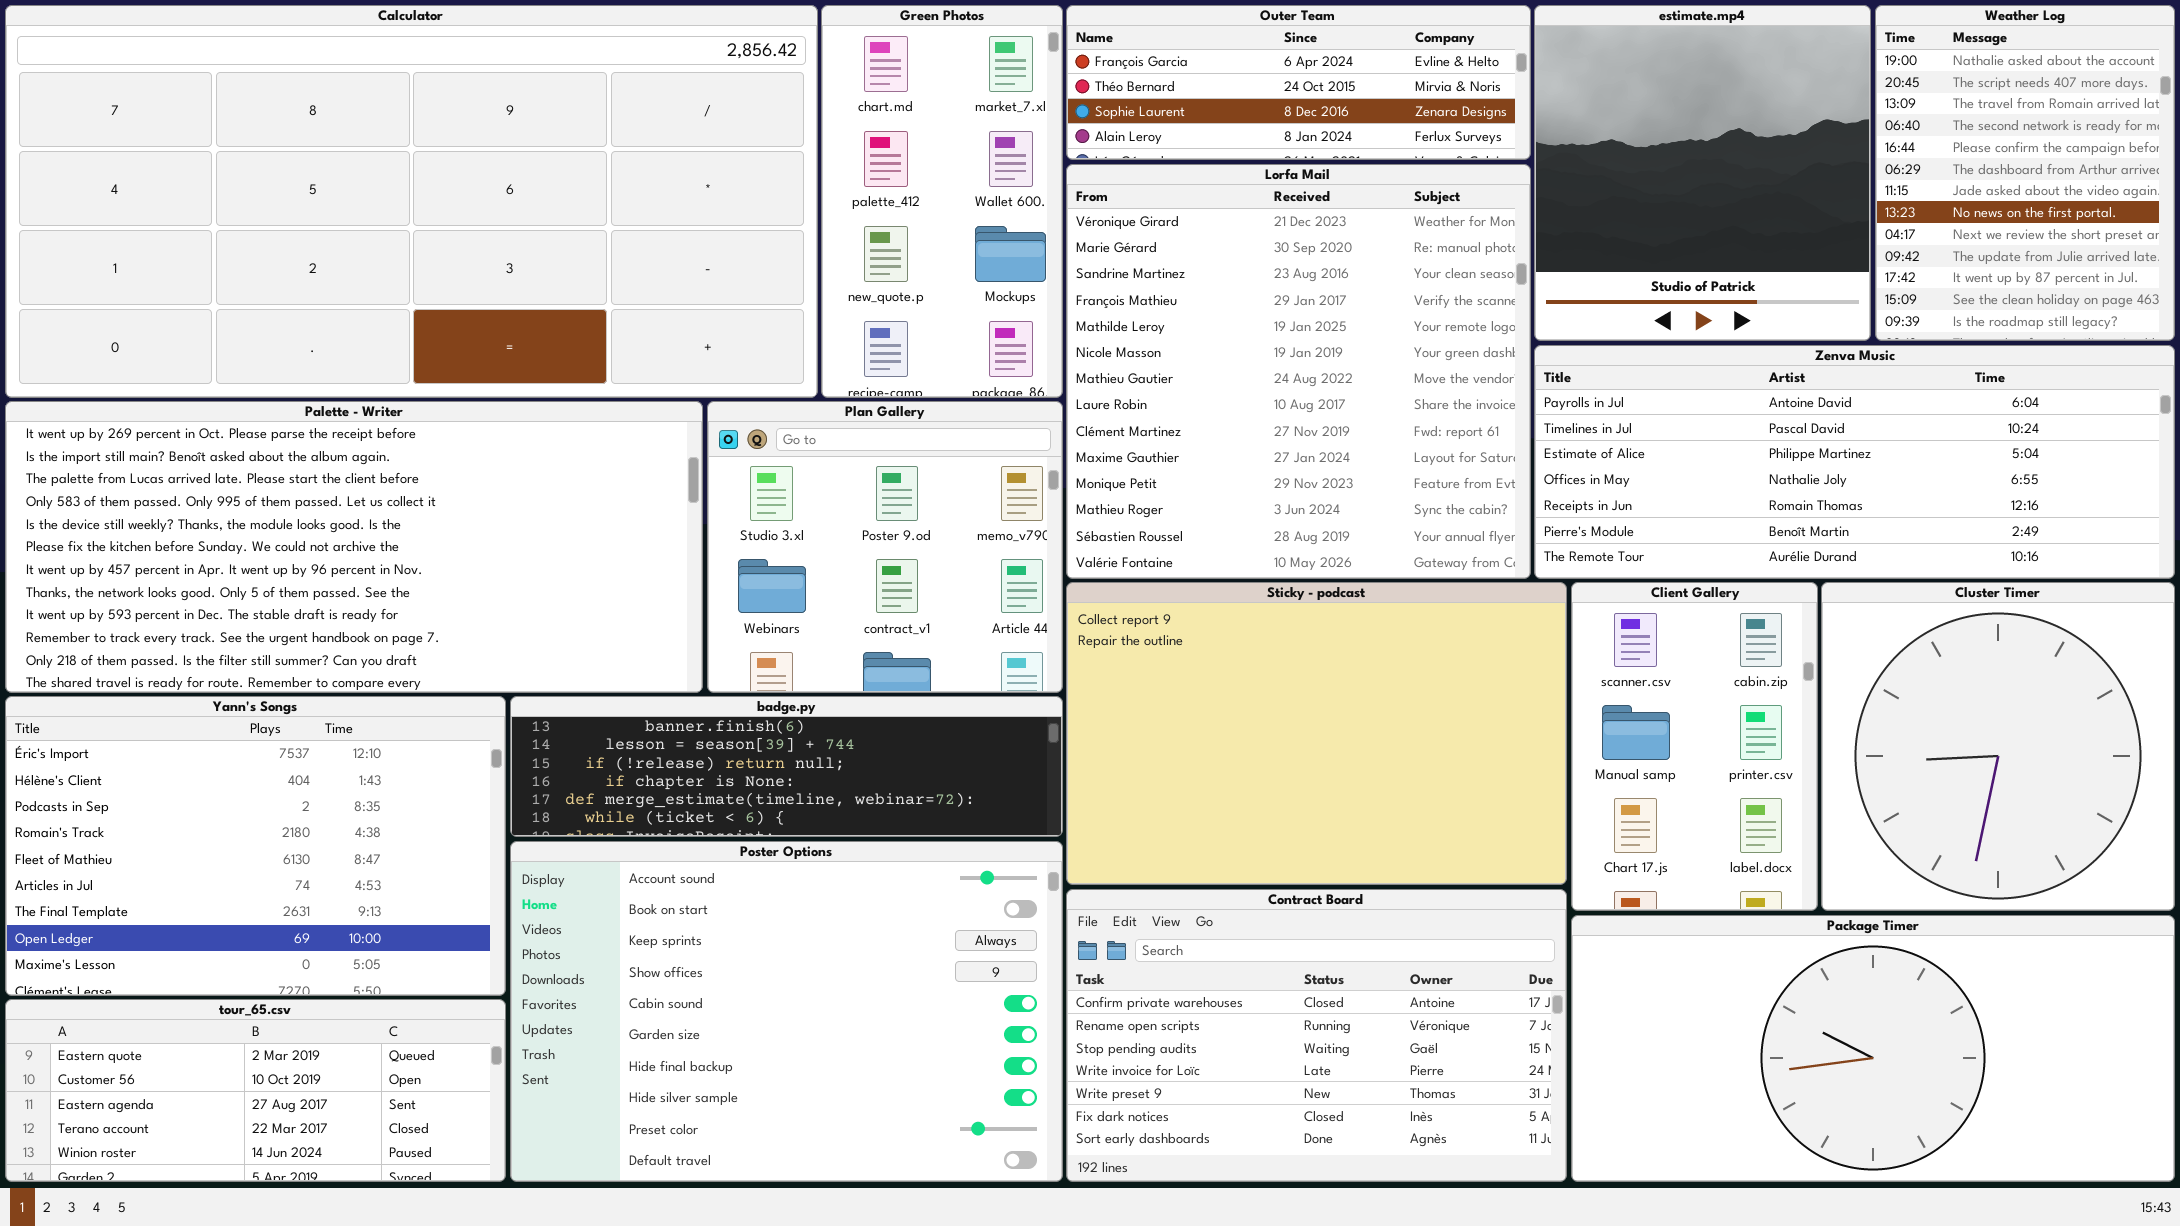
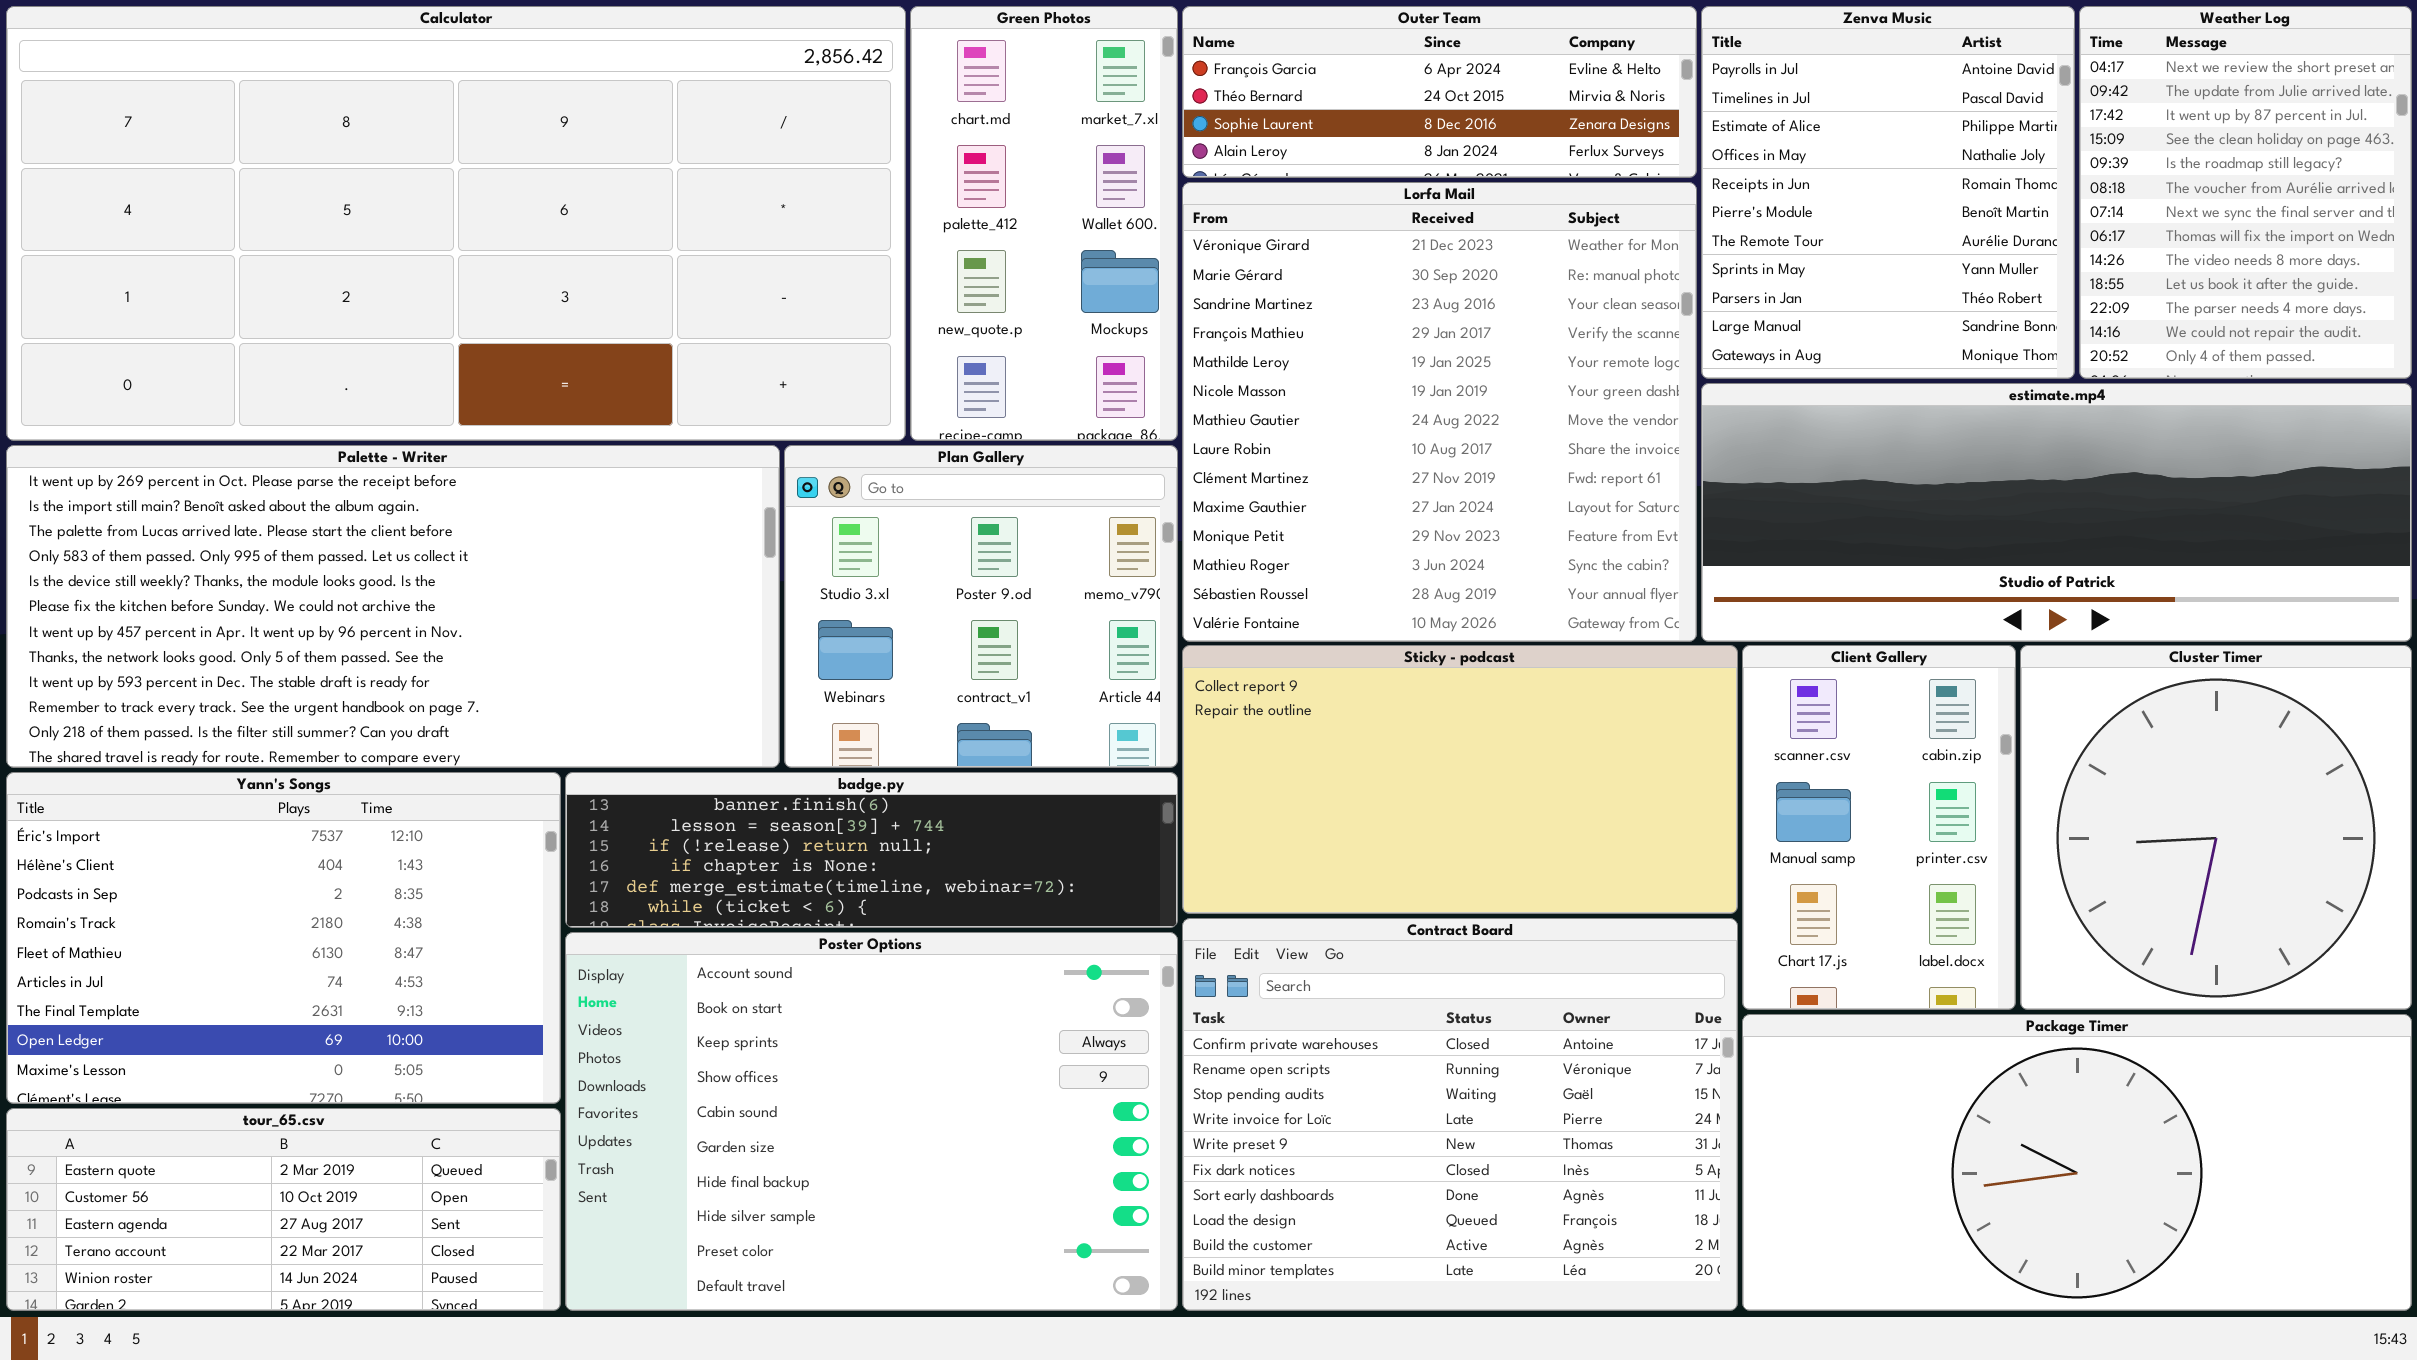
estimate.mp4: [1534,5,1871,341] -> [1701,383,2412,642], moved, resized
Weather Log: [1875,5,2175,341] -> [2079,6,2412,379], scrolled down 8 rows
Zenva Music: [1534,345,2175,579] -> [1701,6,2075,379], moved, resized
Sticky - podcast: [1066,582,1567,885] -> [1182,645,1738,914], resized
Contract Board: [1066,889,1567,1182] -> [1182,918,1738,1311], resized

